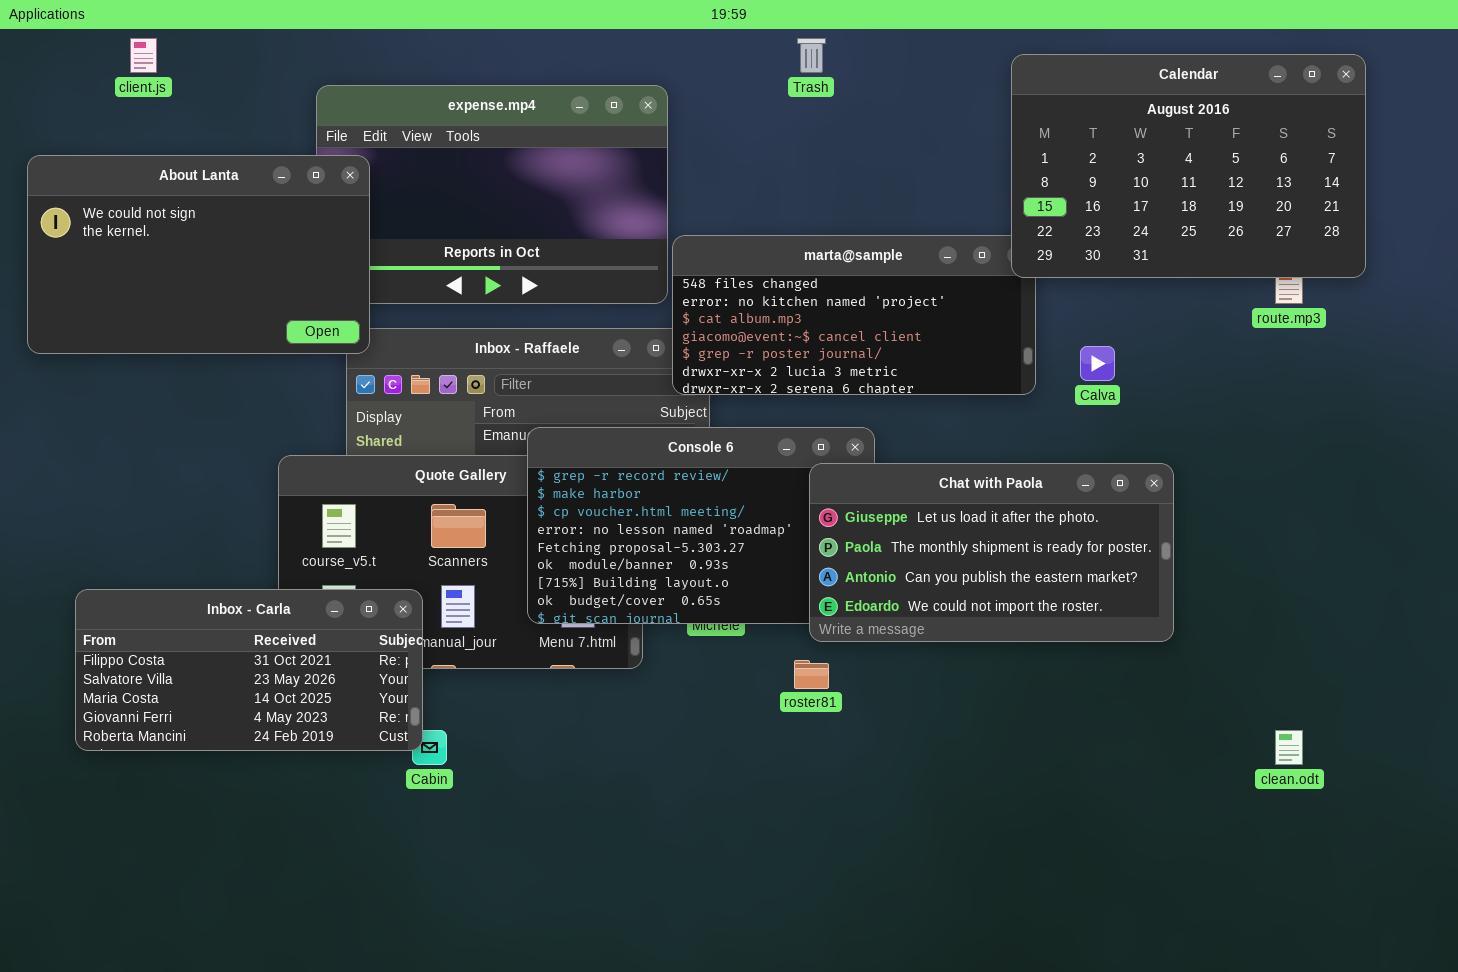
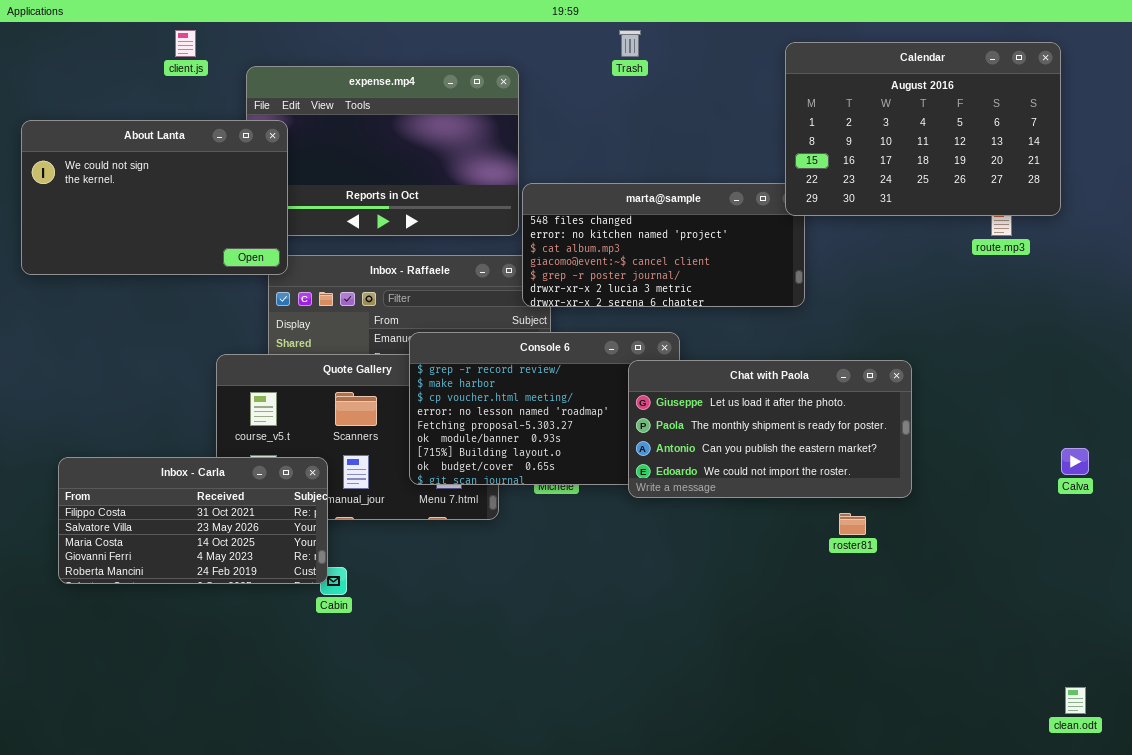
client.js: [130,38,157,73] -> [175,30,196,57], moved
Calva: [1080,346,1115,381] -> [1061,448,1089,475], moved
roster81: [794,660,829,689] -> [839,513,866,535], moved
clean.odt: [1275,730,1303,765] -> [1065,687,1086,714], moved

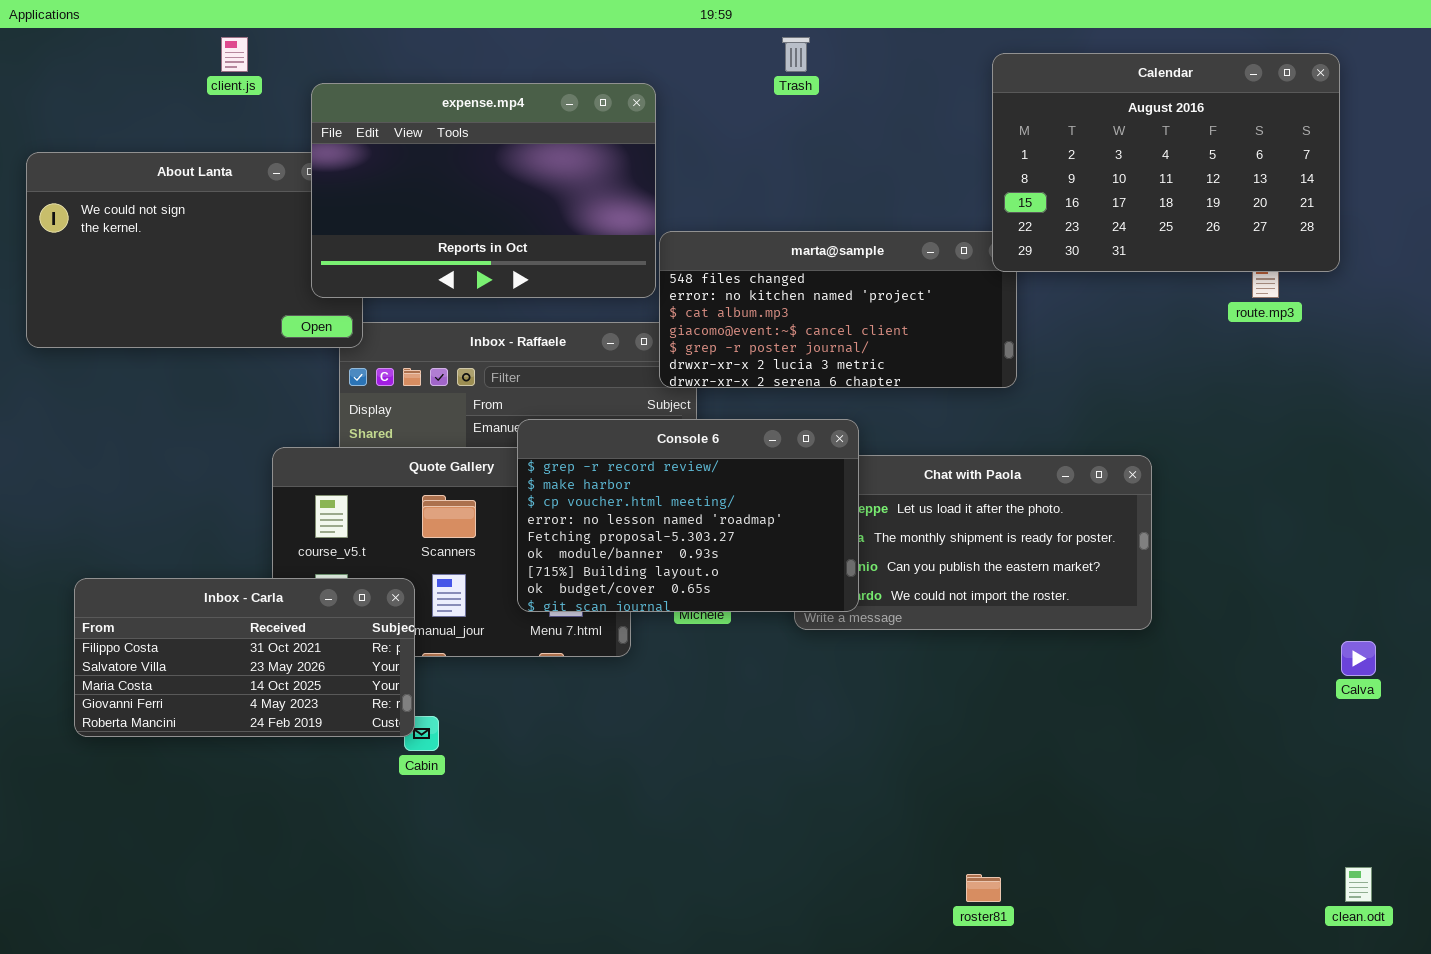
expense.mp4: [246,66,519,236] -> [311,83,656,298], raised
Console 6: [409,332,680,485] -> [517,419,859,612], raised
Calva: [1061,448,1089,475] -> [1341,641,1376,676], moved
roster81: [839,513,866,535] -> [966,874,1001,902], moved

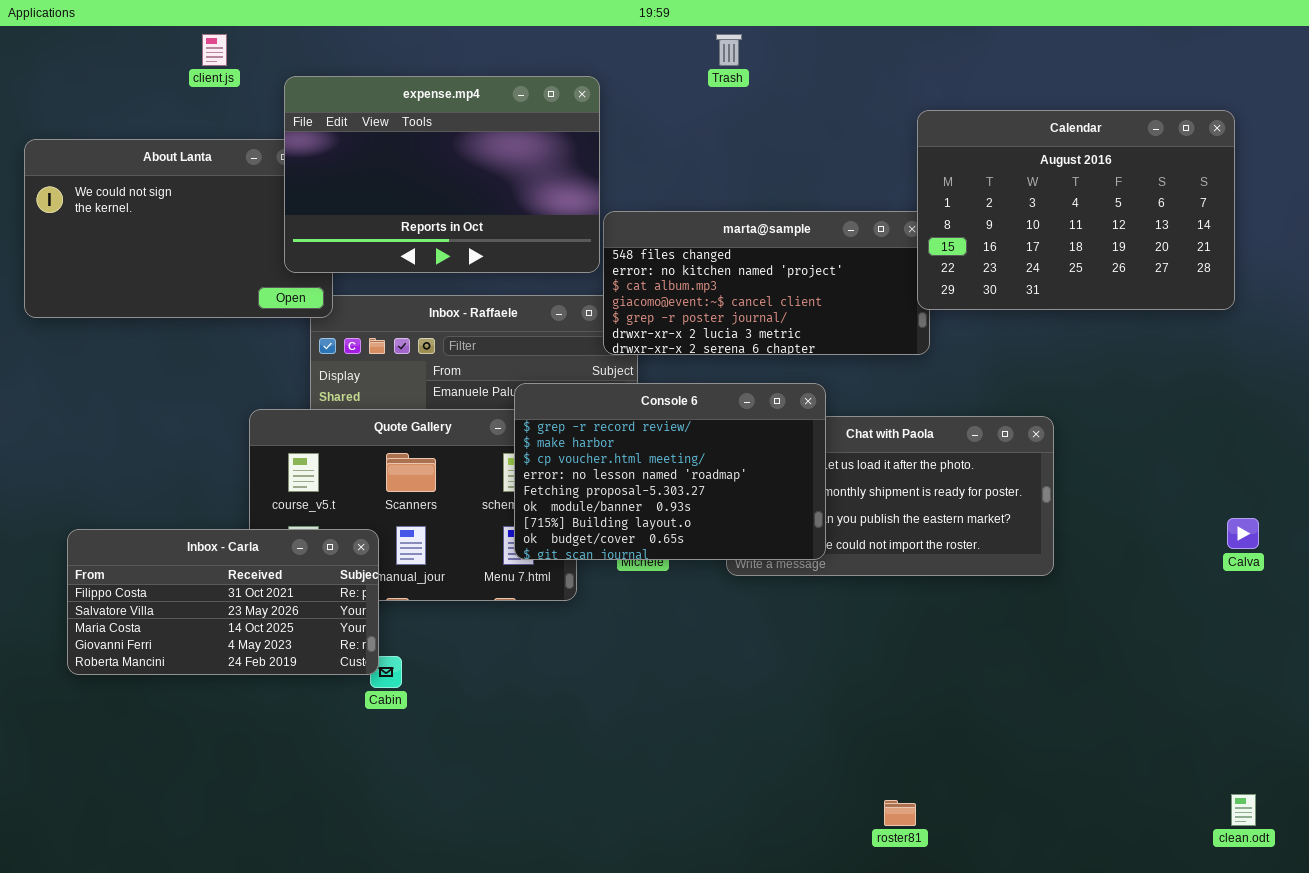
Calendar: [992,53,1340,272] -> [917,110,1235,310], moved
Console 6: [517,419,859,612] -> [514,383,826,560], moved
Calva: [1341,641,1376,676] -> [1227,518,1259,549], moved

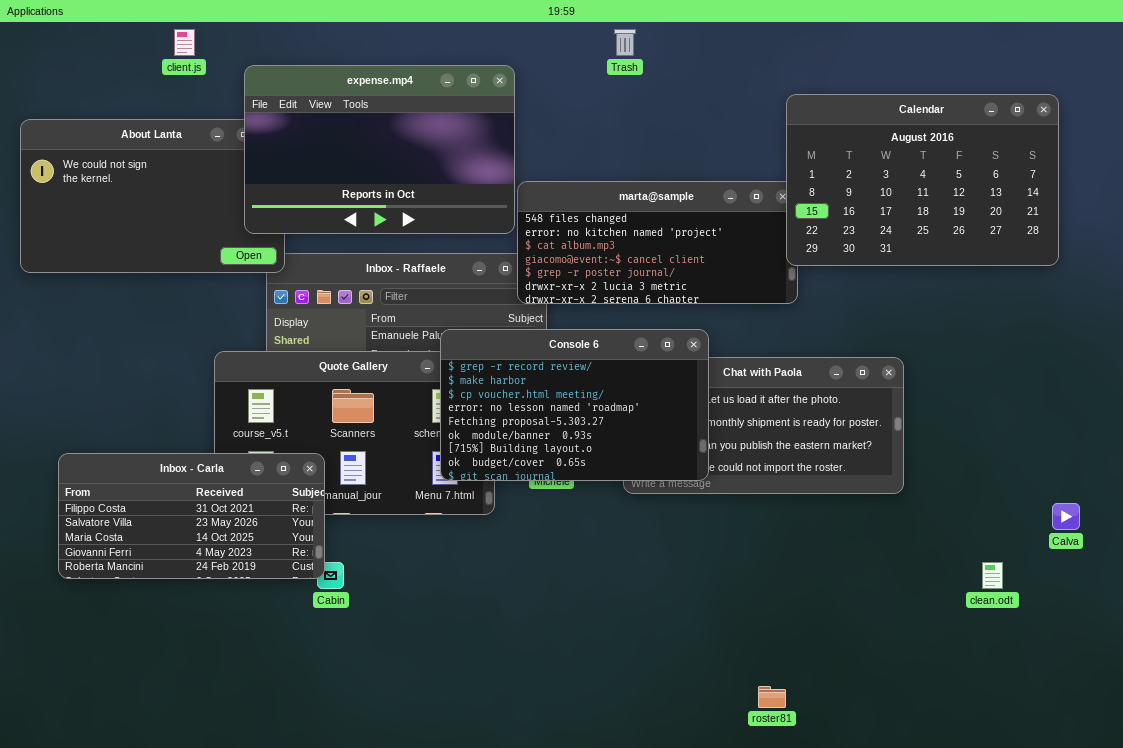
Calva: [1227,518,1259,549] -> [1052,503,1080,530], moved
clean.odt: [1231,794,1256,826] -> [982,562,1003,589], moved

